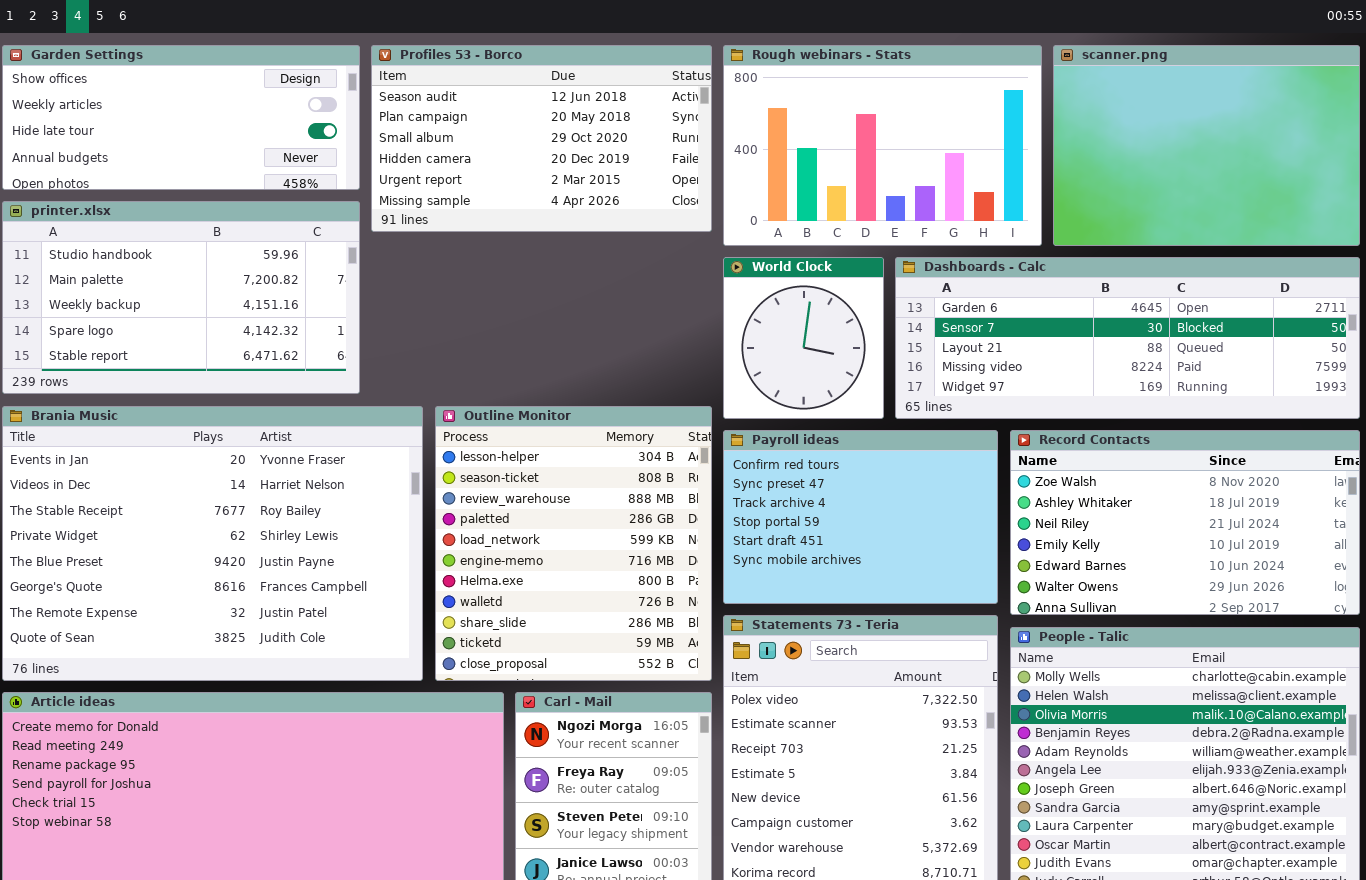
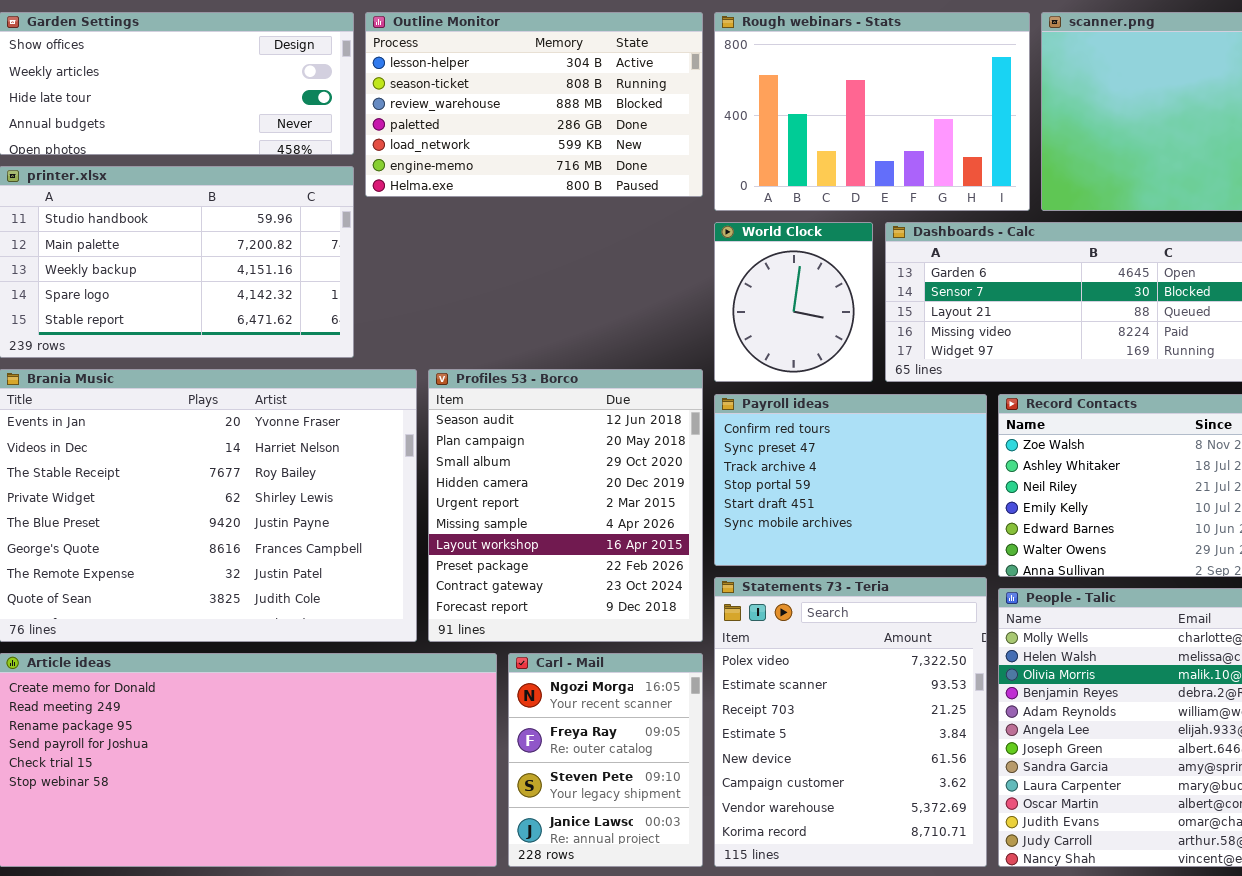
Profiles 53 - Borco: [371,45,712,232] -> [428,369,703,642], moved, resized
Outline Monitor: [435,406,712,681] -> [365,12,703,197], moved, resized

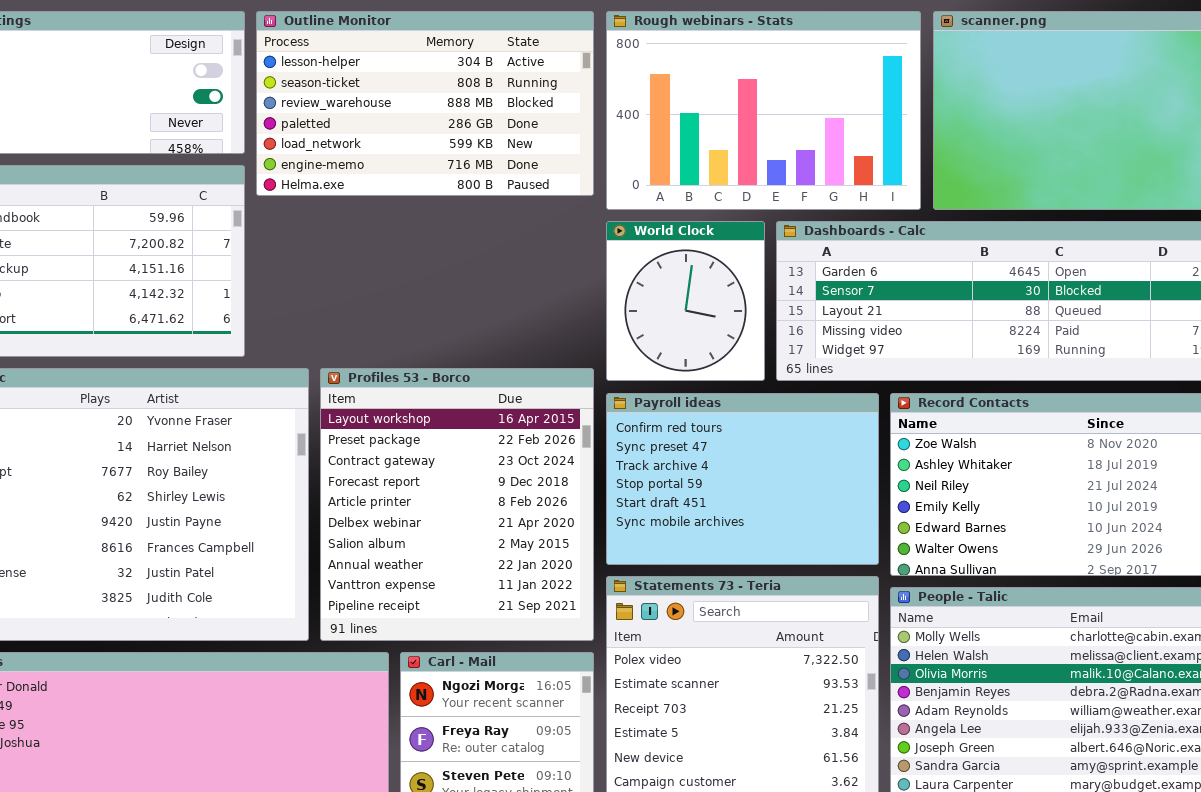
Profiles 53 - Borco: [428,369,703,642] -> [320,368,594,641], scrolled down 6 rows

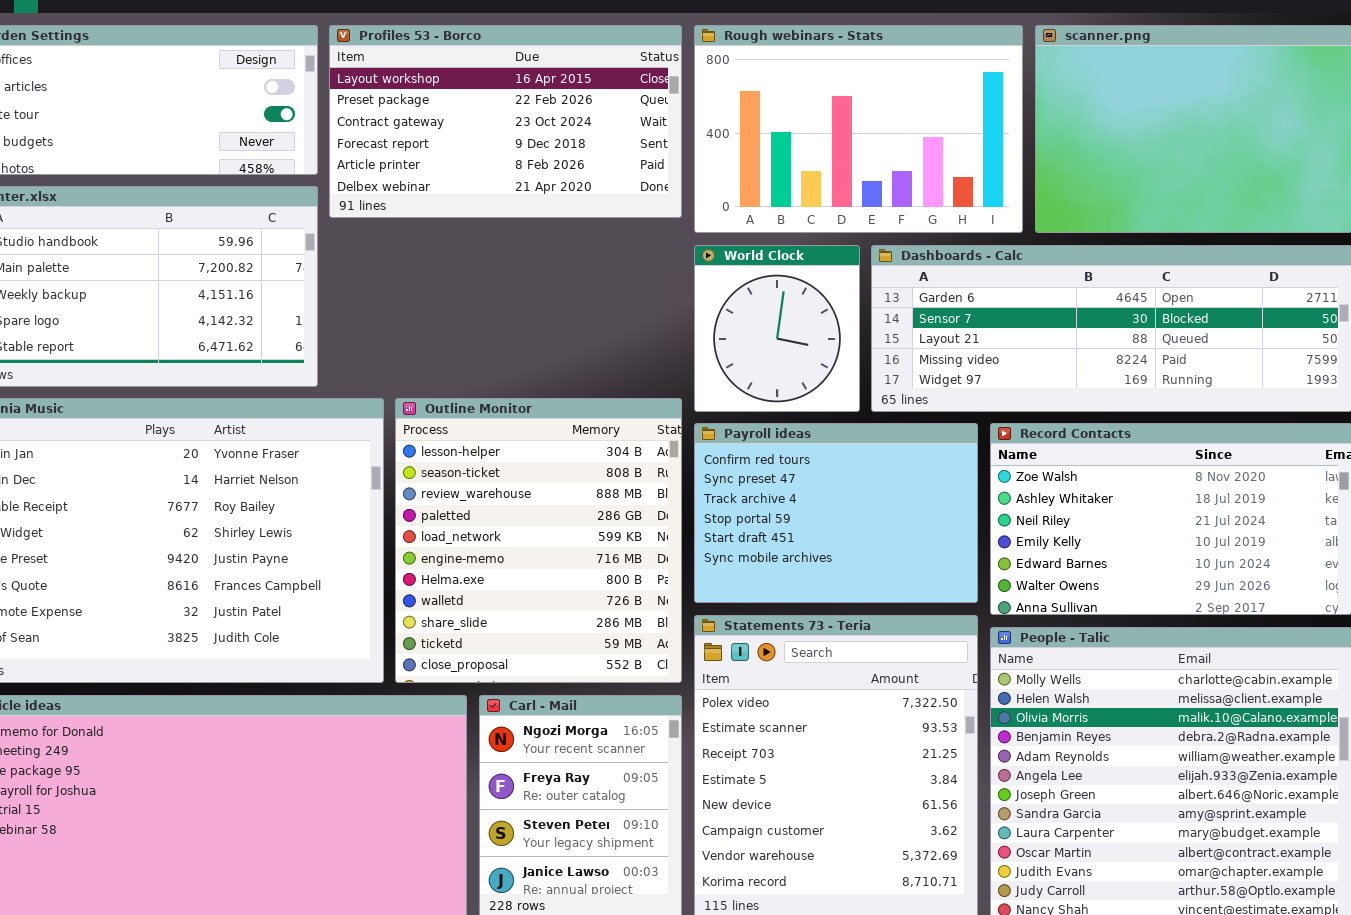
Outline Monitor: [256,11,594,196] -> [395,398,682,683], moved, resized
Profiles 53 - Borco: [320,368,594,641] -> [329,25,682,218], moved, resized

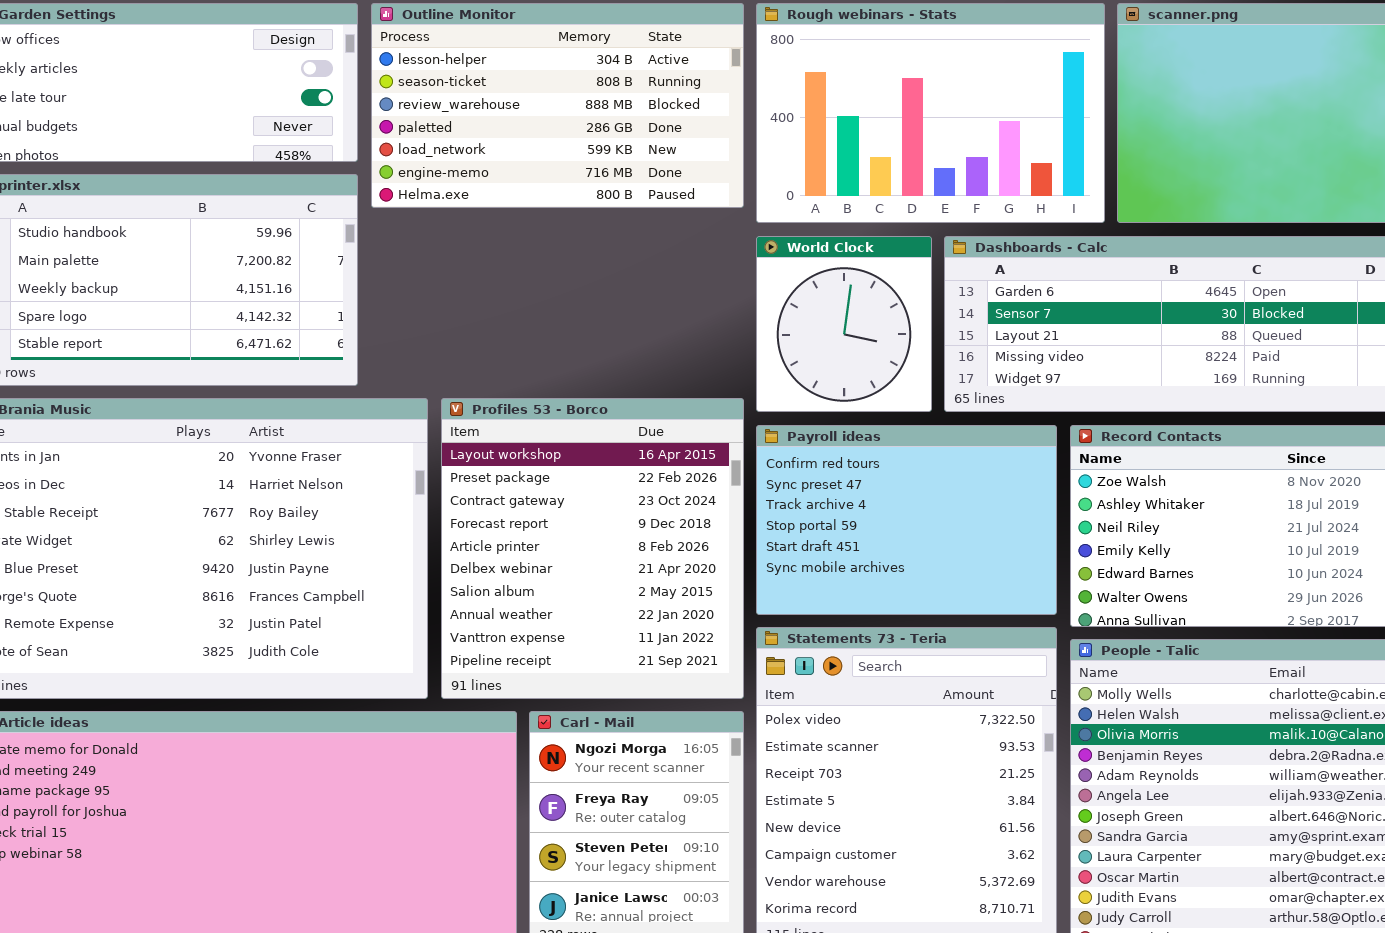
Profiles 53 - Borco: [329,25,682,218] -> [441,398,744,699], moved, resized
Outline Monitor: [395,398,682,683] -> [371,3,744,208], moved, resized

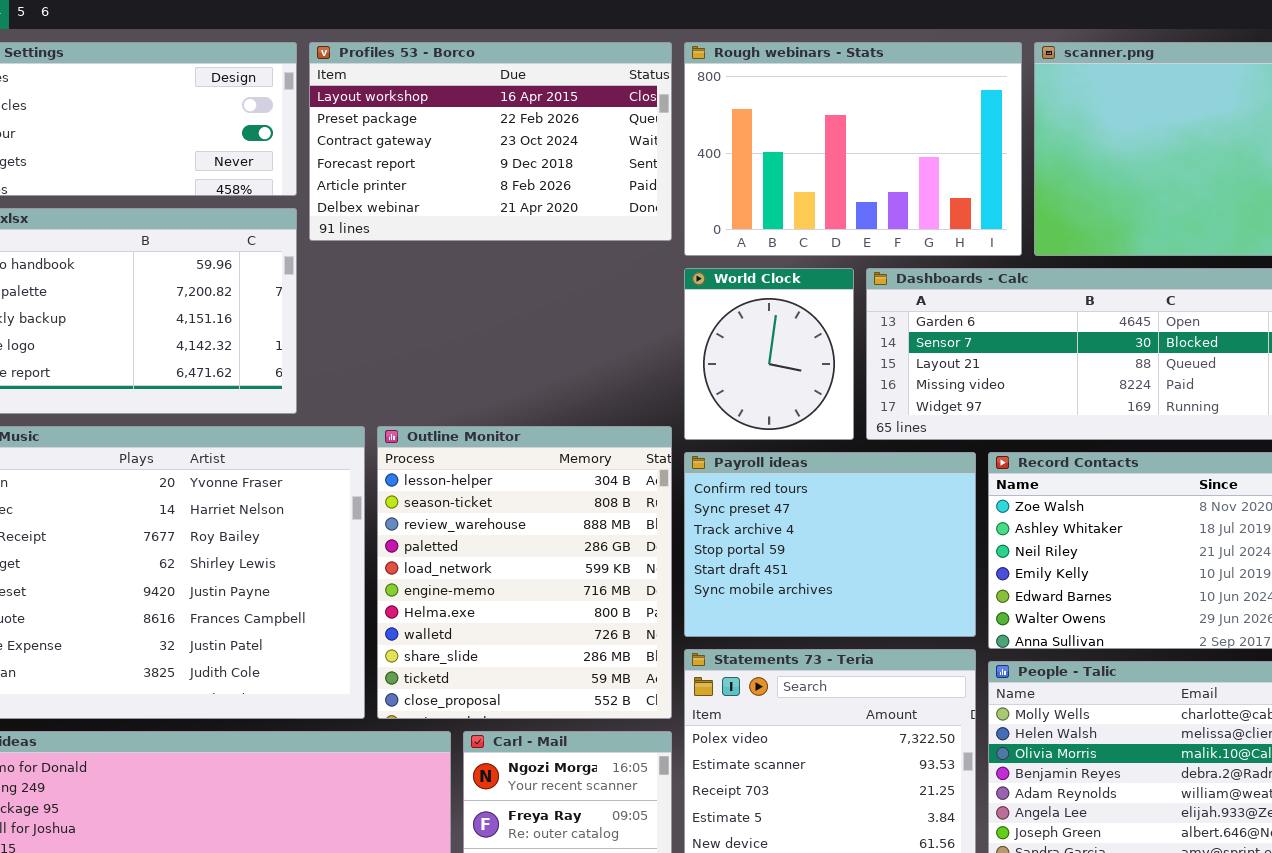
Outline Monitor: [371,3,744,208] -> [377,426,672,719], moved, resized
Profiles 53 - Borco: [441,398,744,699] -> [309,42,672,241], moved, resized

